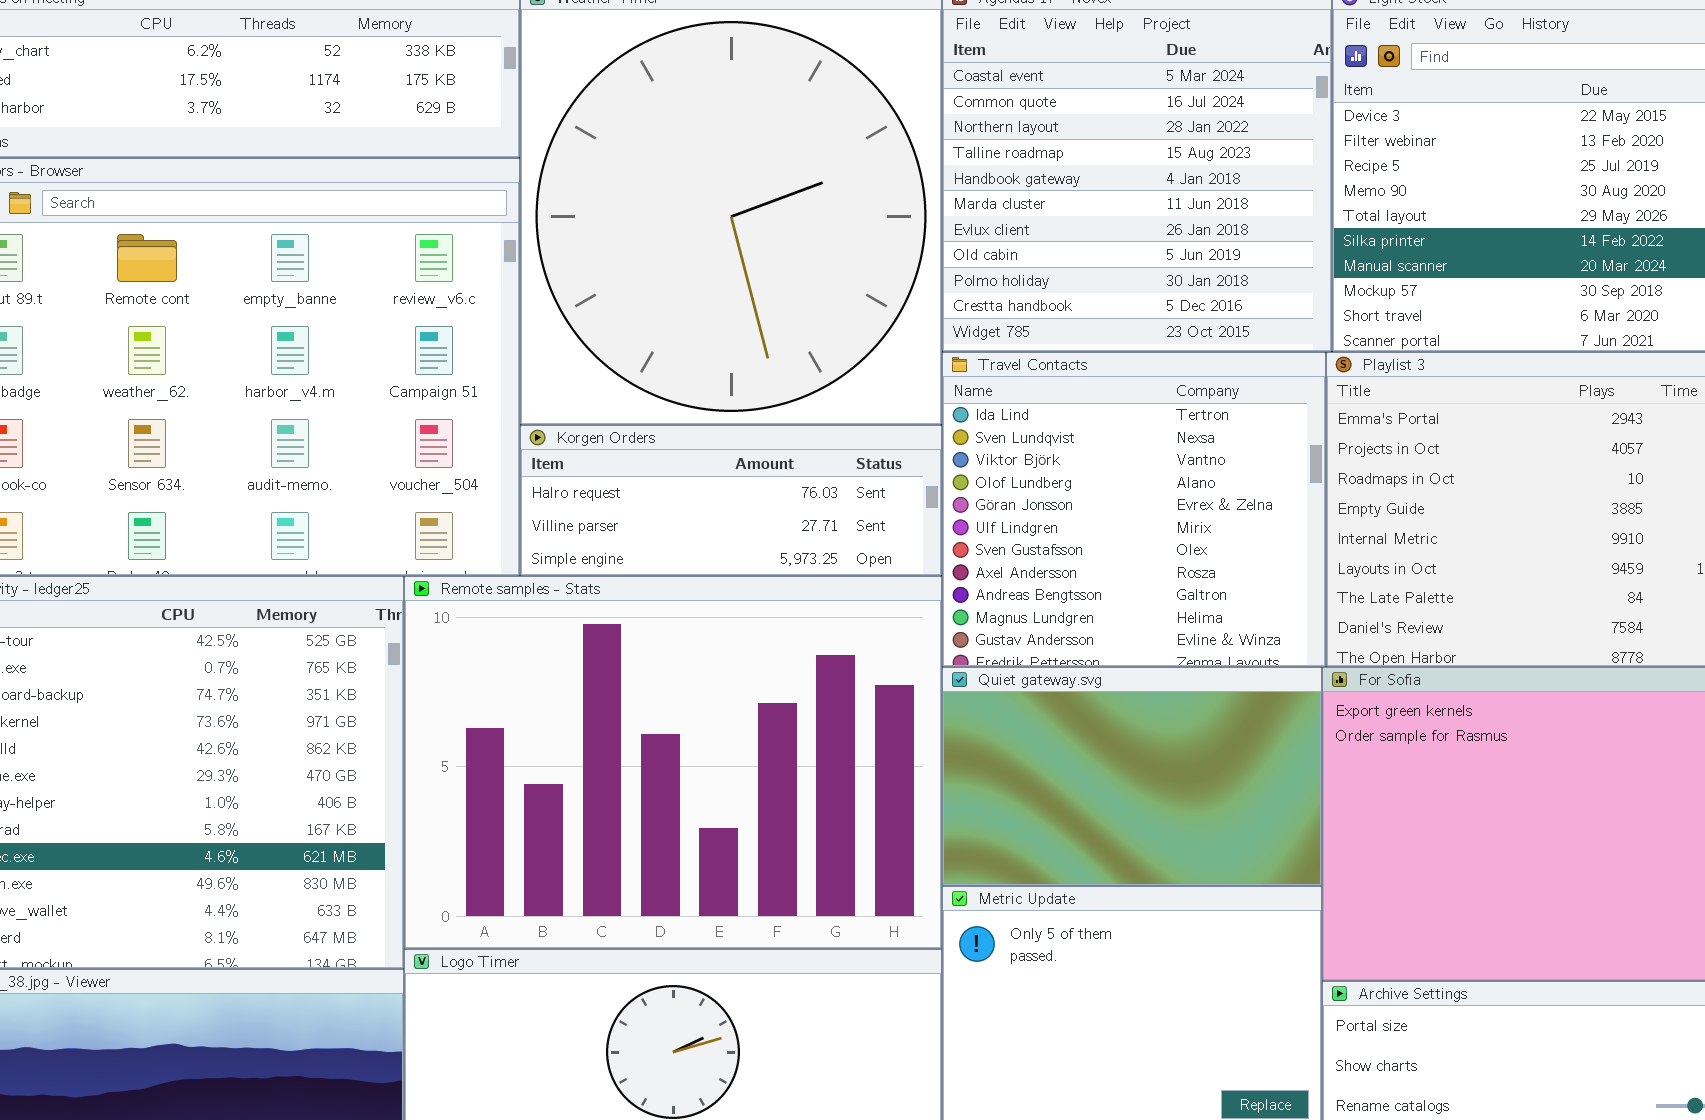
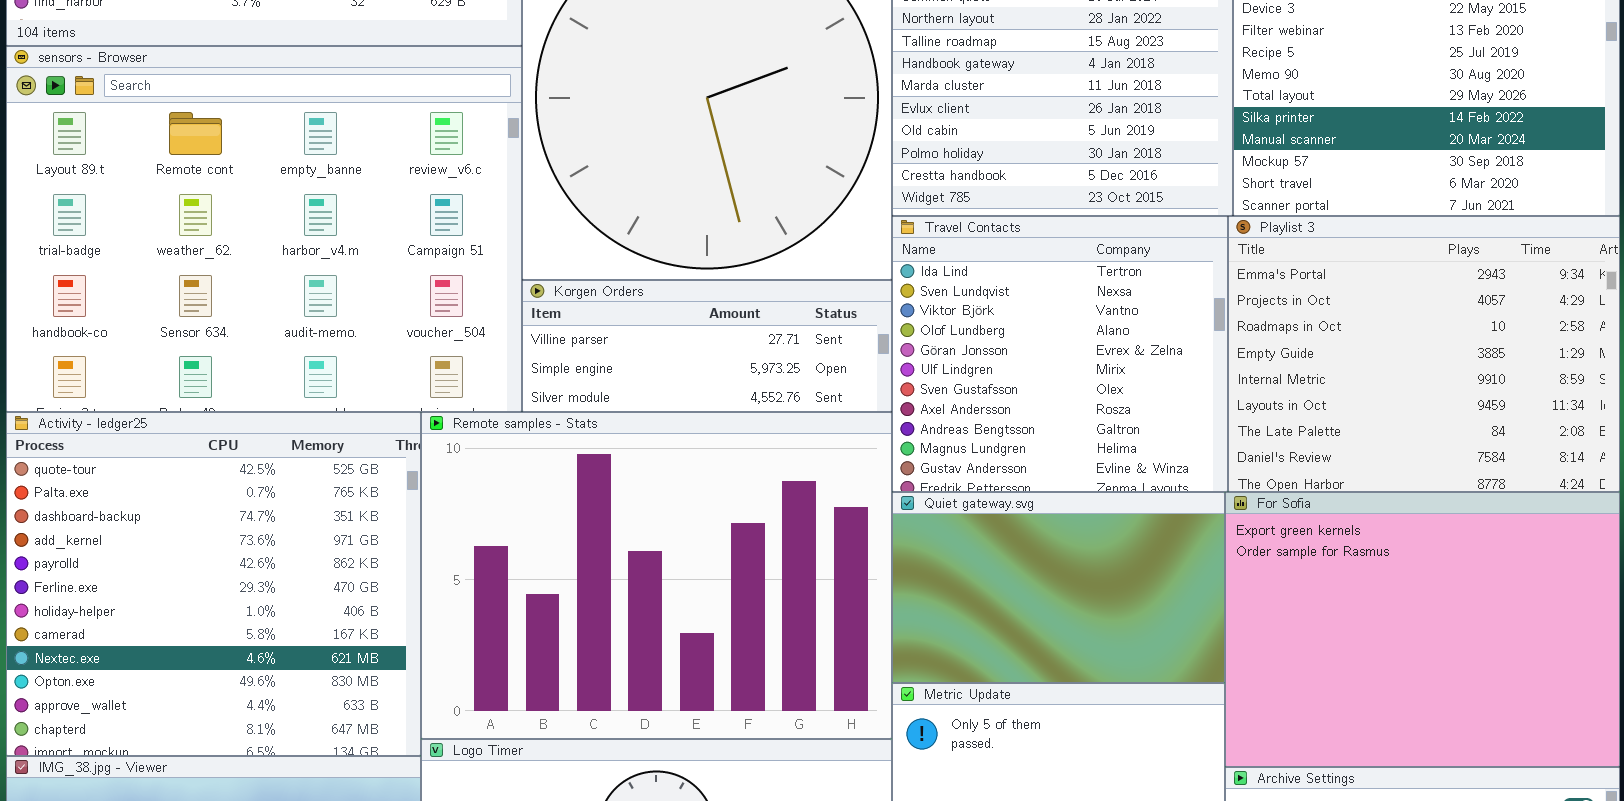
Korgen Orders: [520,425,942,576] -> [522,280,892,412], scrolled down 1 row

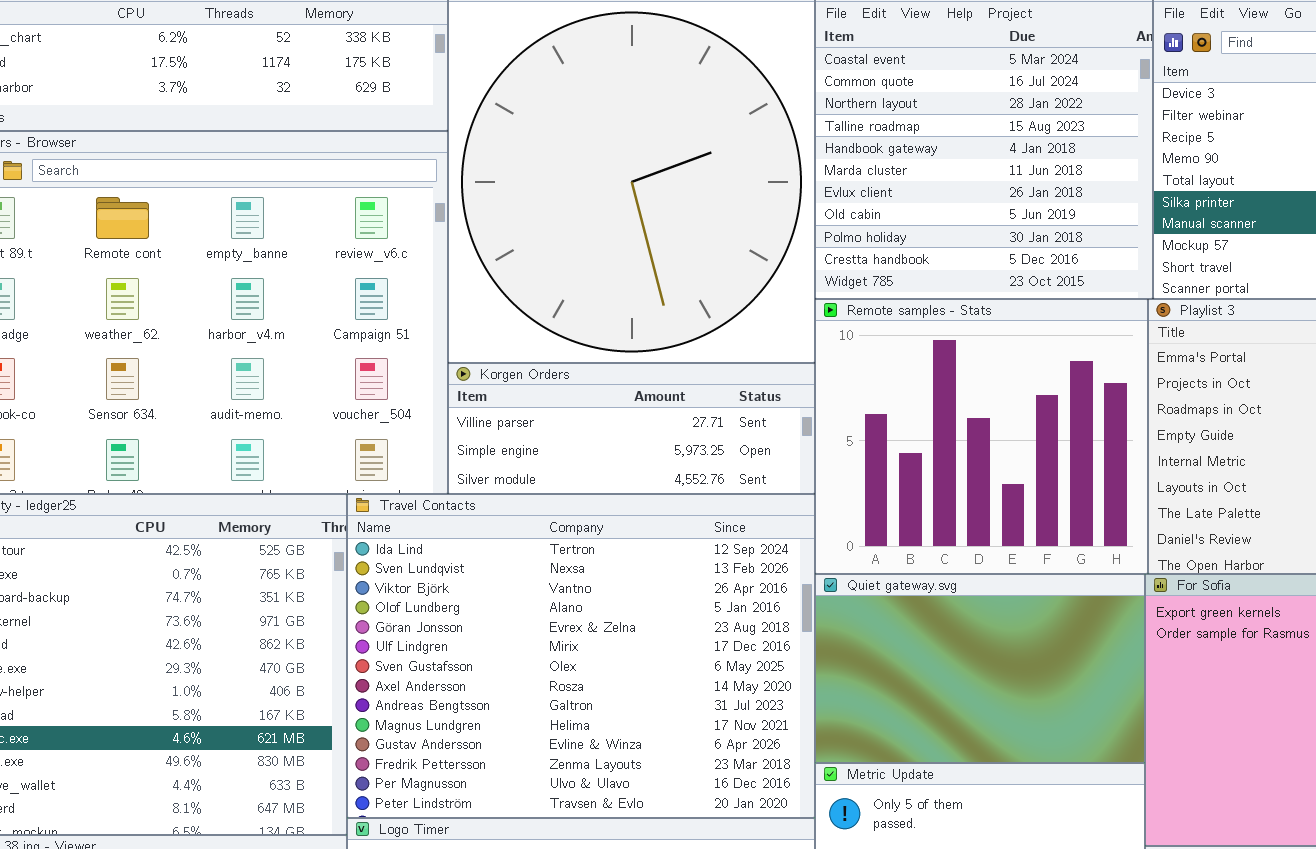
Travel Contacts: [892,216,1228,492] -> [347,494,815,818], moved, resized
Remote samples - Stats: [421,412,892,739] -> [815,299,1148,574], moved, resized

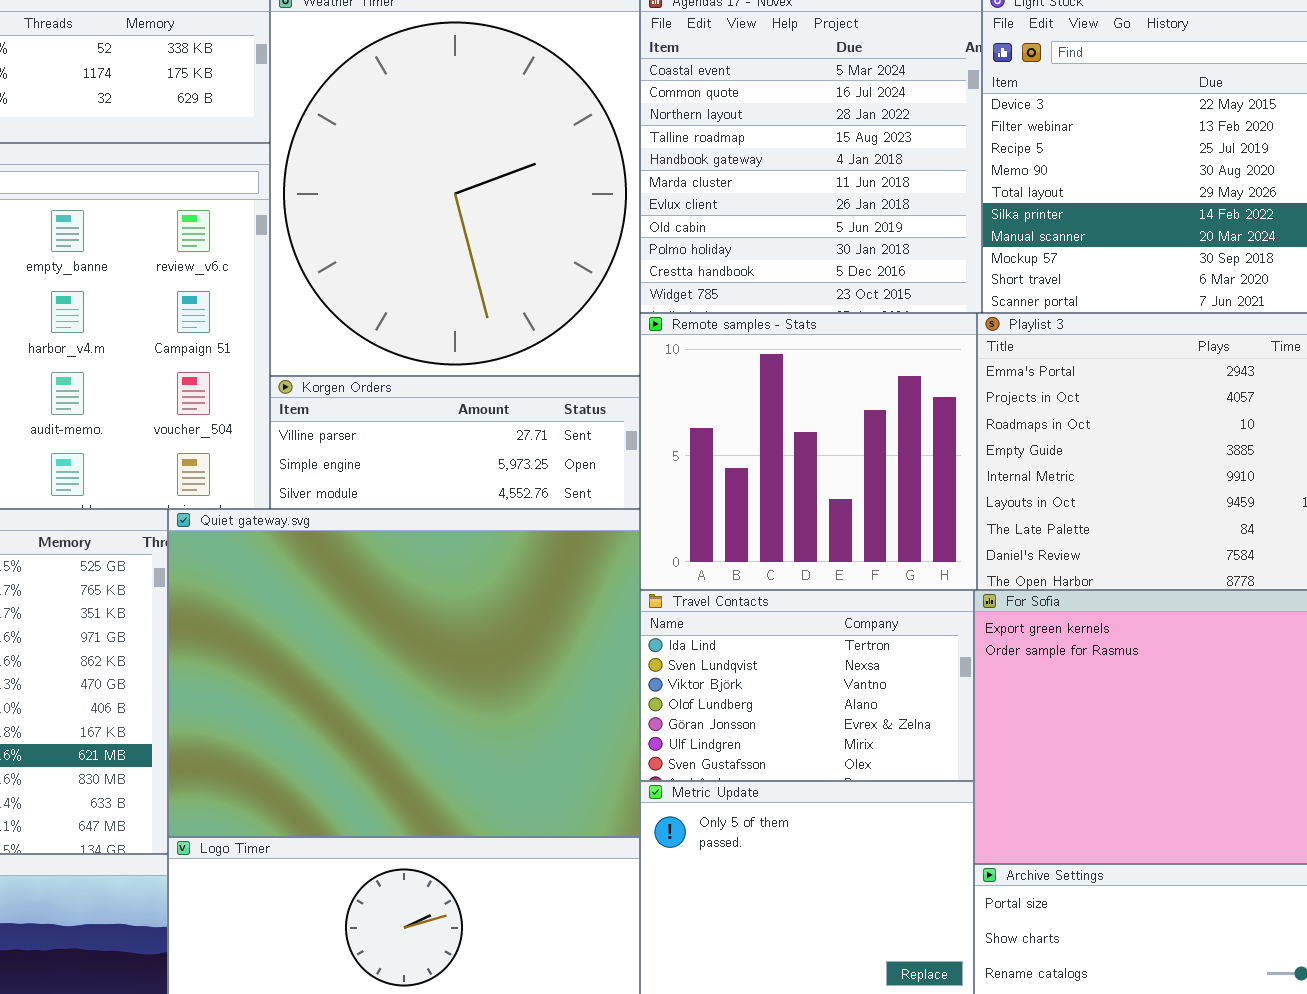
Travel Contacts: [347,494,815,818] -> [640,590,974,781], moved, resized
Quiet gateway.svg: [815,574,1145,763] -> [168,509,640,837], moved, resized

